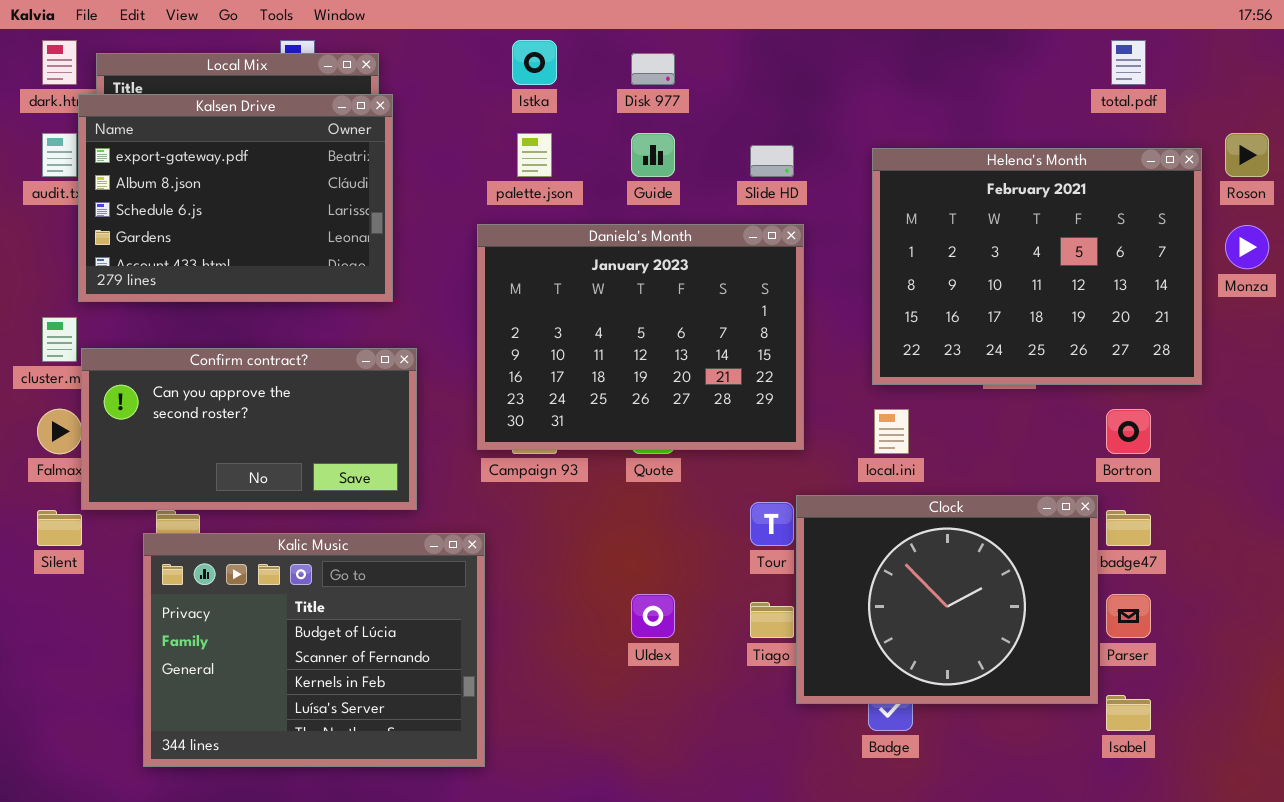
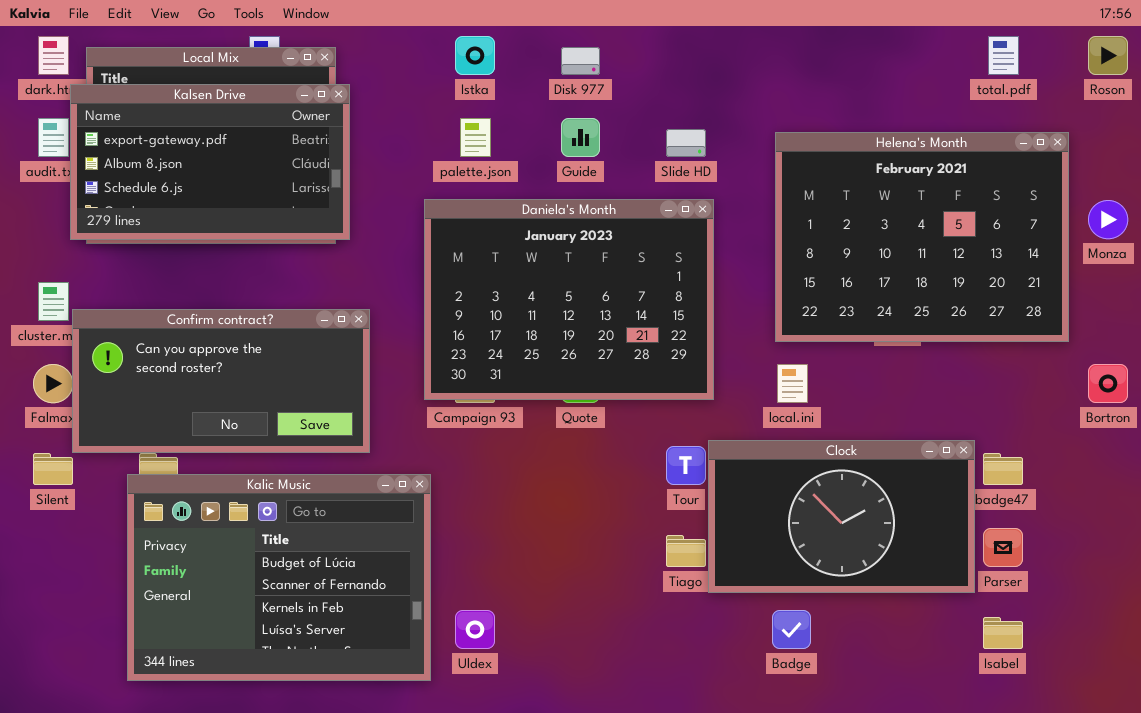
Kalsen Drive: [78,94,393,302] -> [70,84,350,240], resized
Roson: [1225,133,1269,177] -> [1088,36,1128,75], moved
Bortron: [1106,409,1151,454] -> [1088,364,1128,403], moved
Clock: [796,495,1098,704] -> [708,440,975,593], resized
Uldex: [631,594,675,638] -> [455,610,495,649], moved

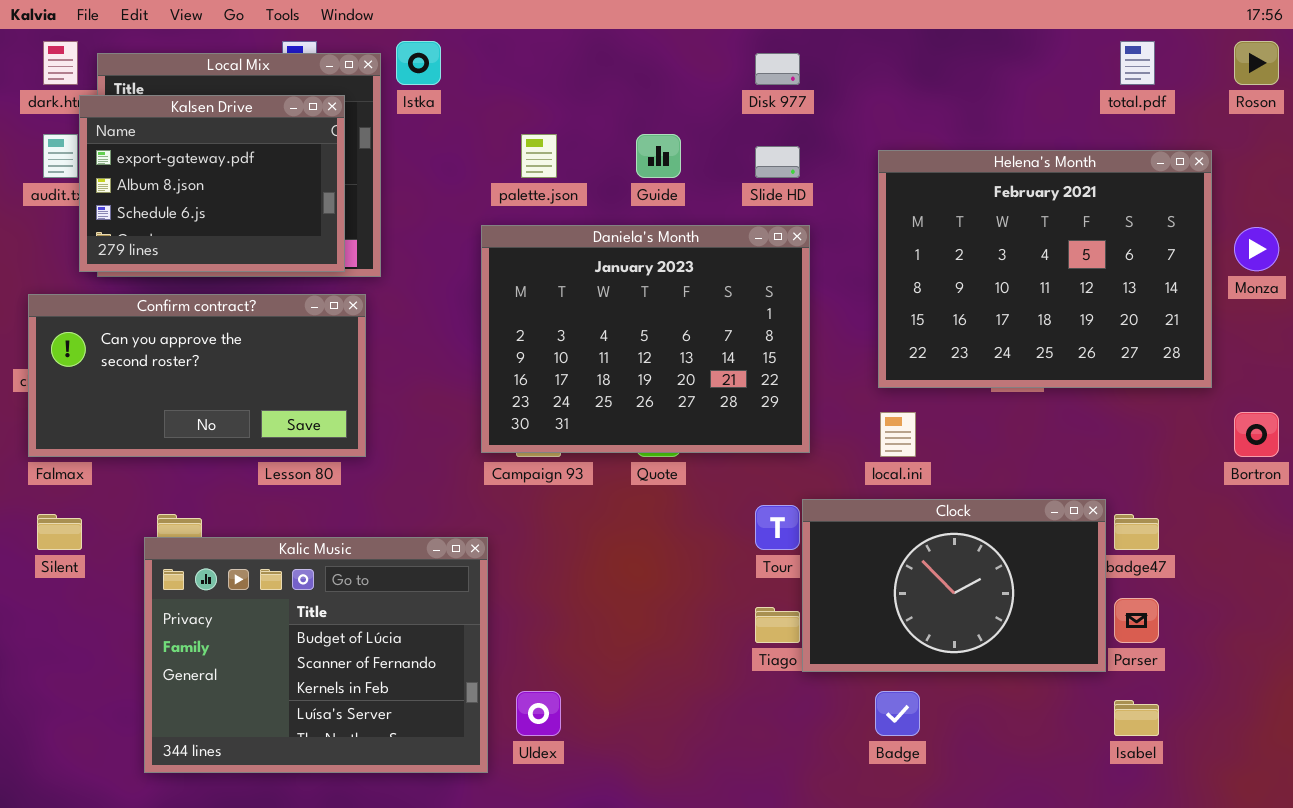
Istka: [455,36,495,75] -> [396,41,441,85], moved
Disk 977: [561,47,600,75] -> [755,53,800,85], moved
Kalsen Drive: [70,84,350,240] -> [79,95,345,272], resized
Confirm contract?: [72,309,370,453] -> [28,294,366,457], moved

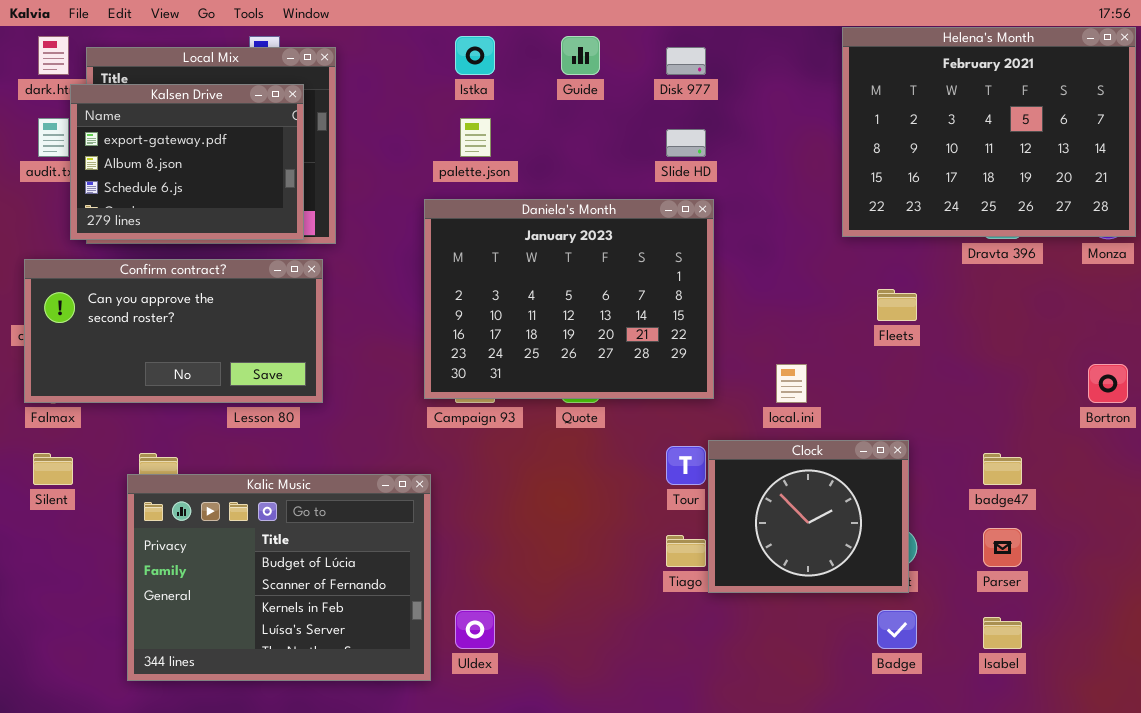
Istka: [396,41,441,85] -> [455,36,495,75], moved
Guide: [636,134,681,178] -> [561,36,600,75], moved
Helena's Month: [878,150,1212,388] -> [842,27,1136,237], moved
Clock: [802,499,1106,672] -> [708,440,909,593], resized
Badge: [875,691,920,736] -> [877,610,917,649], moved

